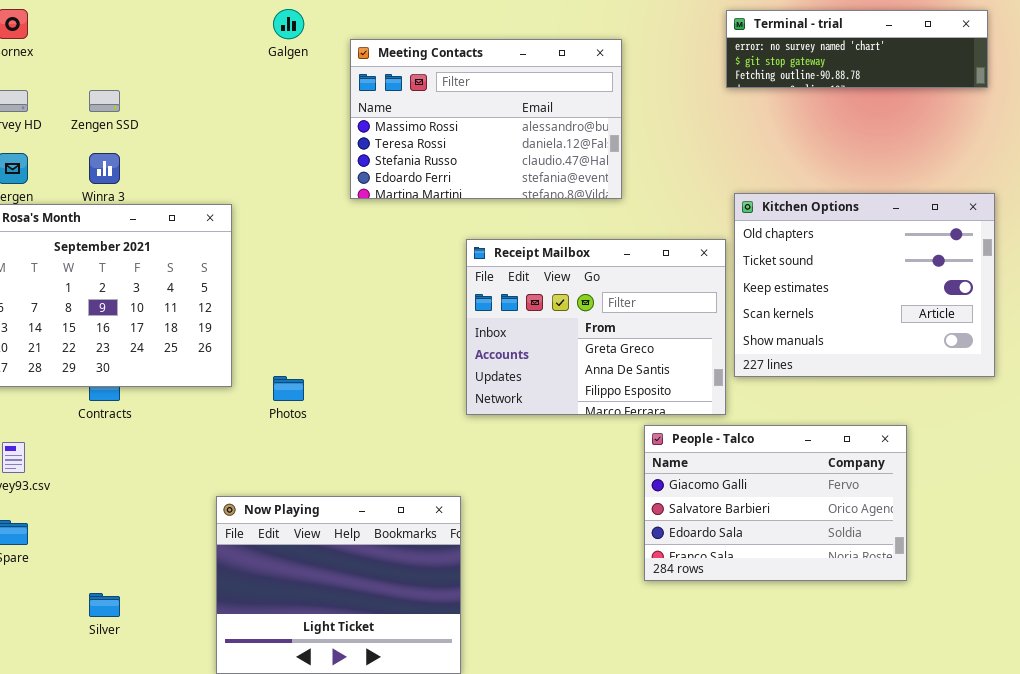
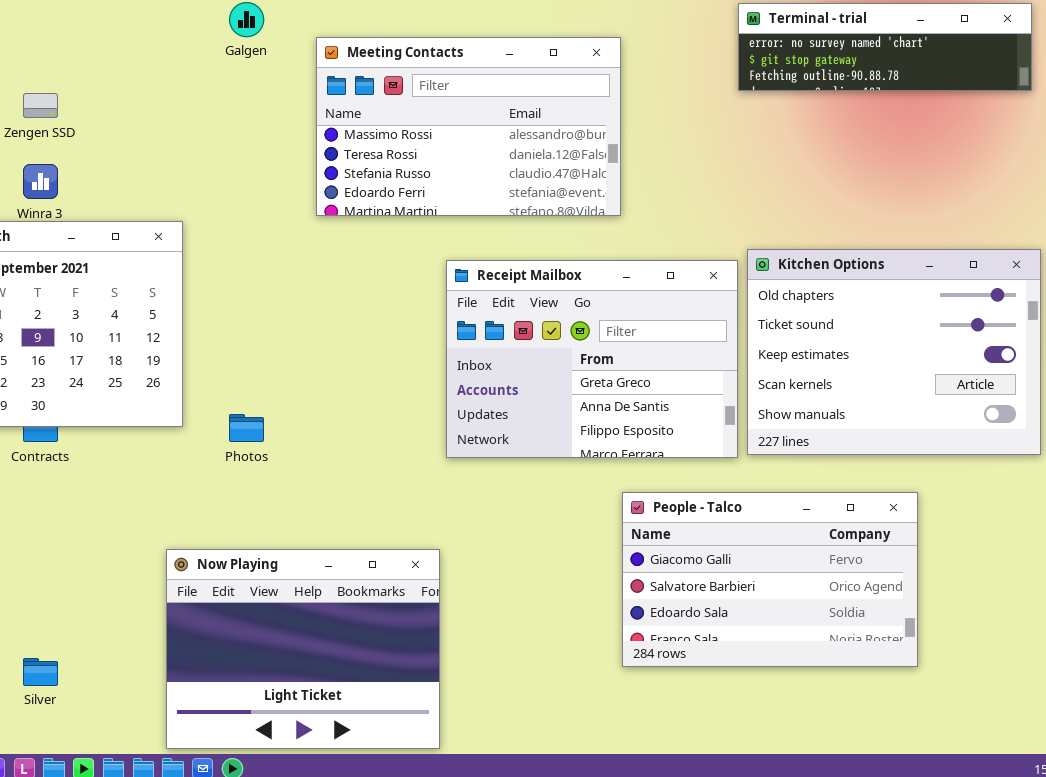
Kitchen Options: [734,193,995,377] -> [747,249,1041,455], moved
People - Talco: [644,425,907,581] -> [622,492,918,667], moved

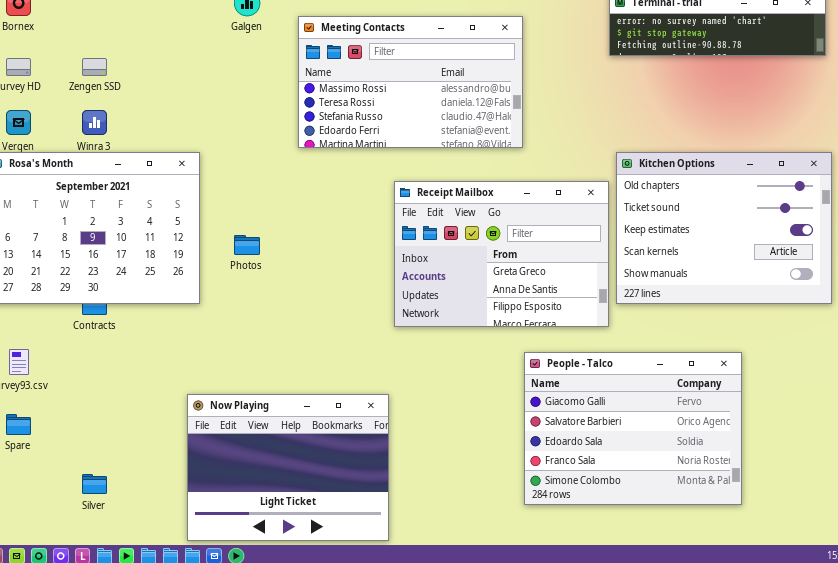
Kitchen Options: [747,249,1041,455] -> [616,152,832,304], moved
Photos: [229,414,264,442] -> [234,235,260,255], moved
People - Talco: [622,492,918,667] -> [524,352,742,505], resized

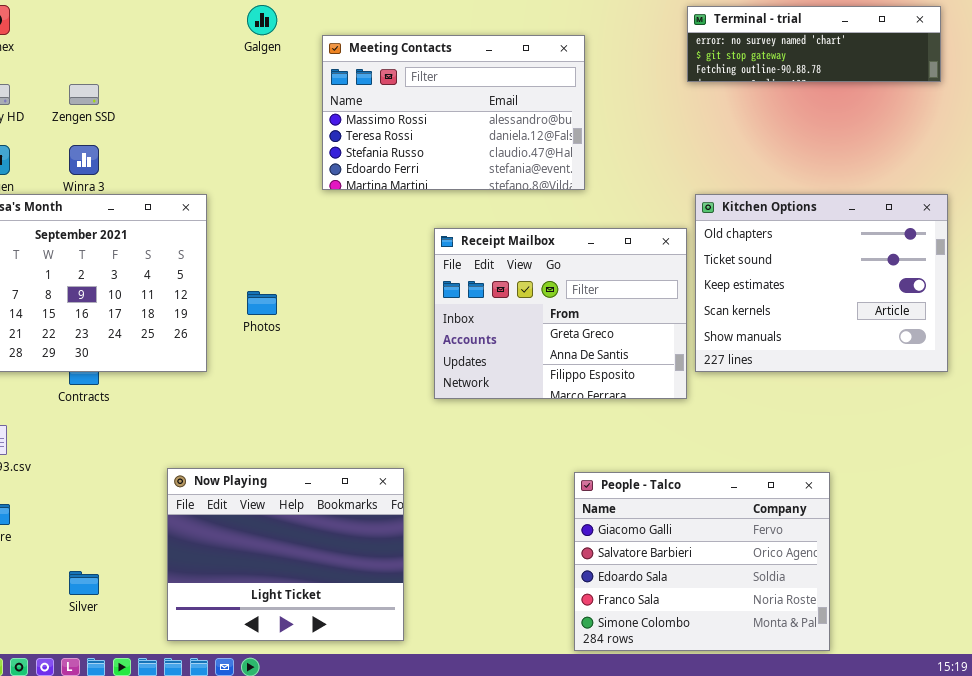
People - Talco: [524,352,742,505] -> [574,472,830,651], moved
Now Playing: [187,394,389,541] -> [167,468,404,641], moved

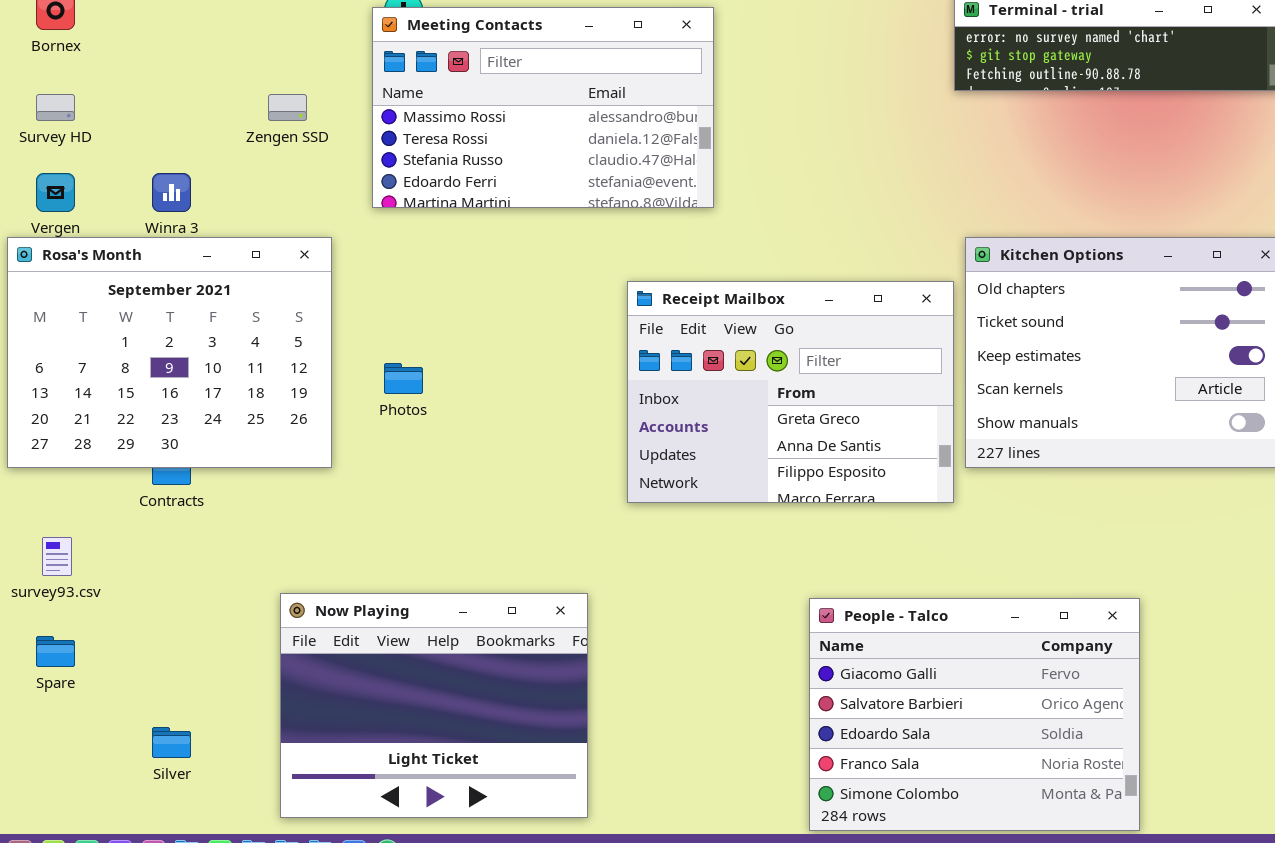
Meeting Contacts: [322,35,585,190] -> [372,7,714,208], moved
Zengen SSD: [69,84,99,105] -> [268,94,307,121], moved

